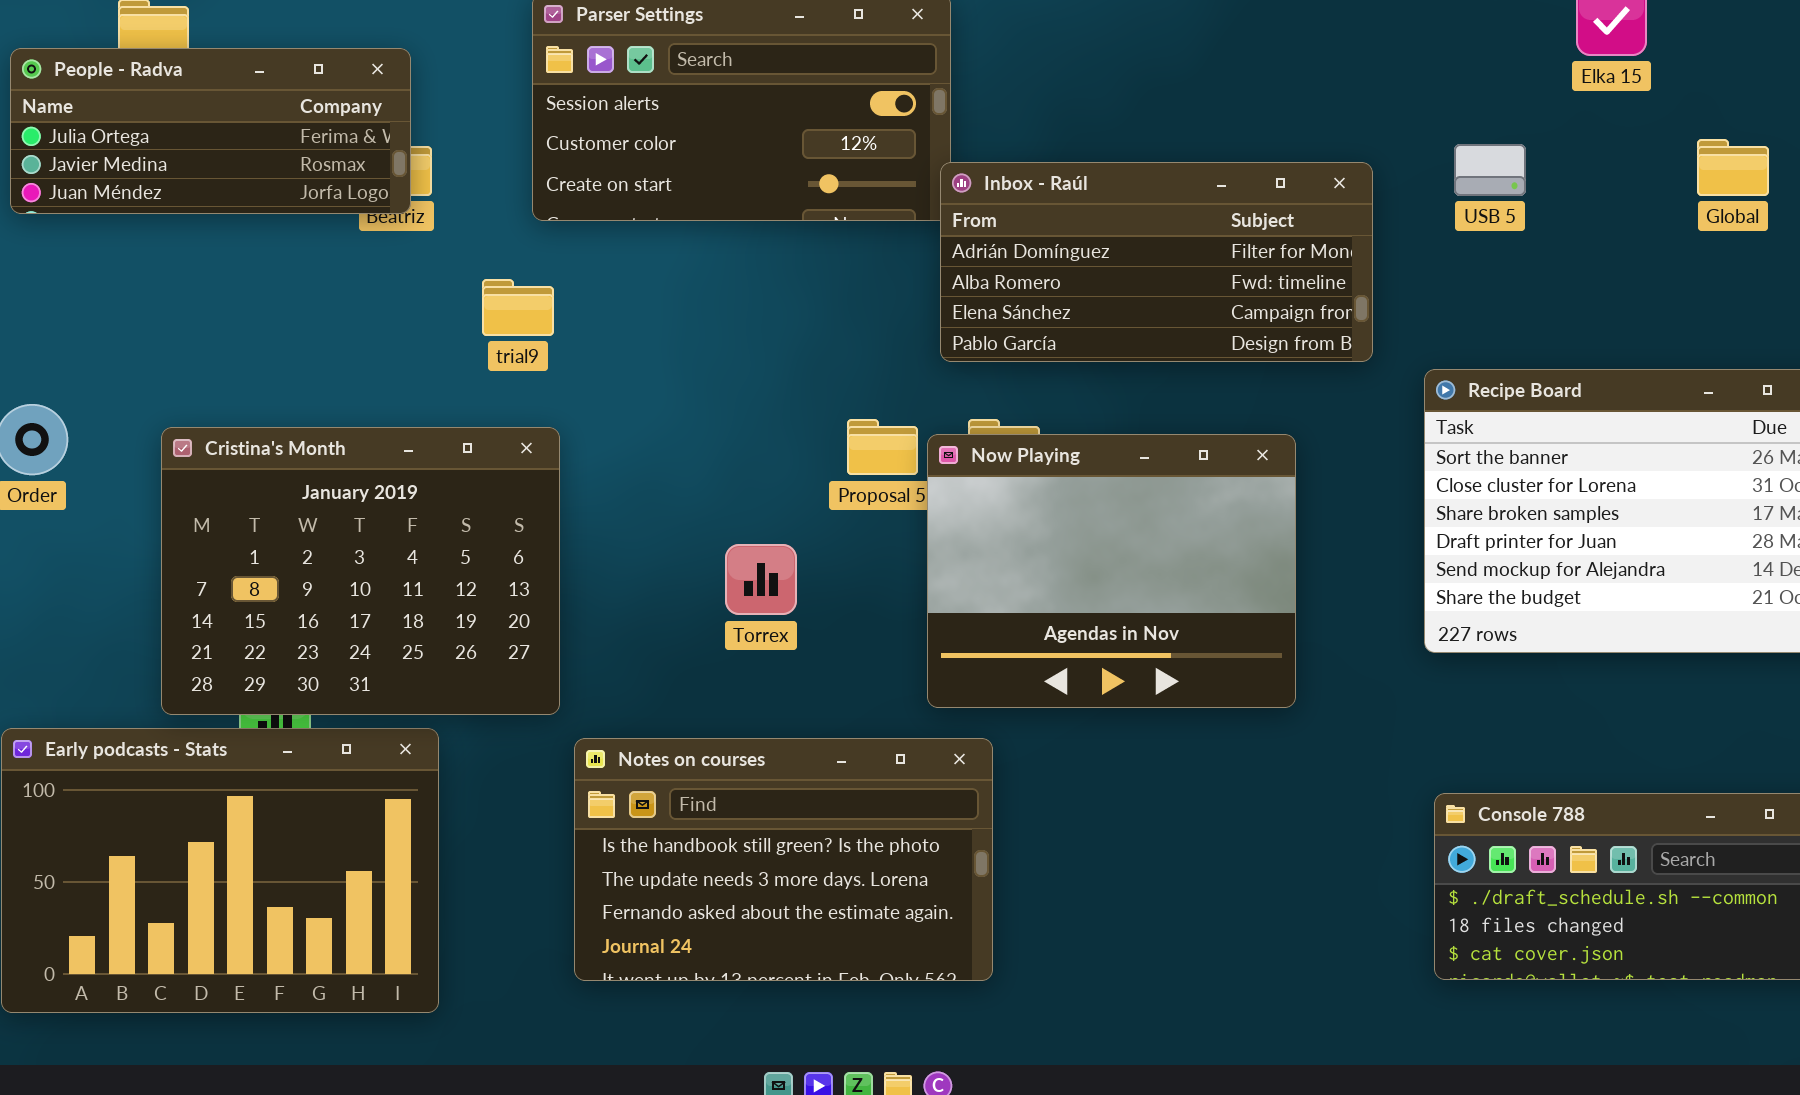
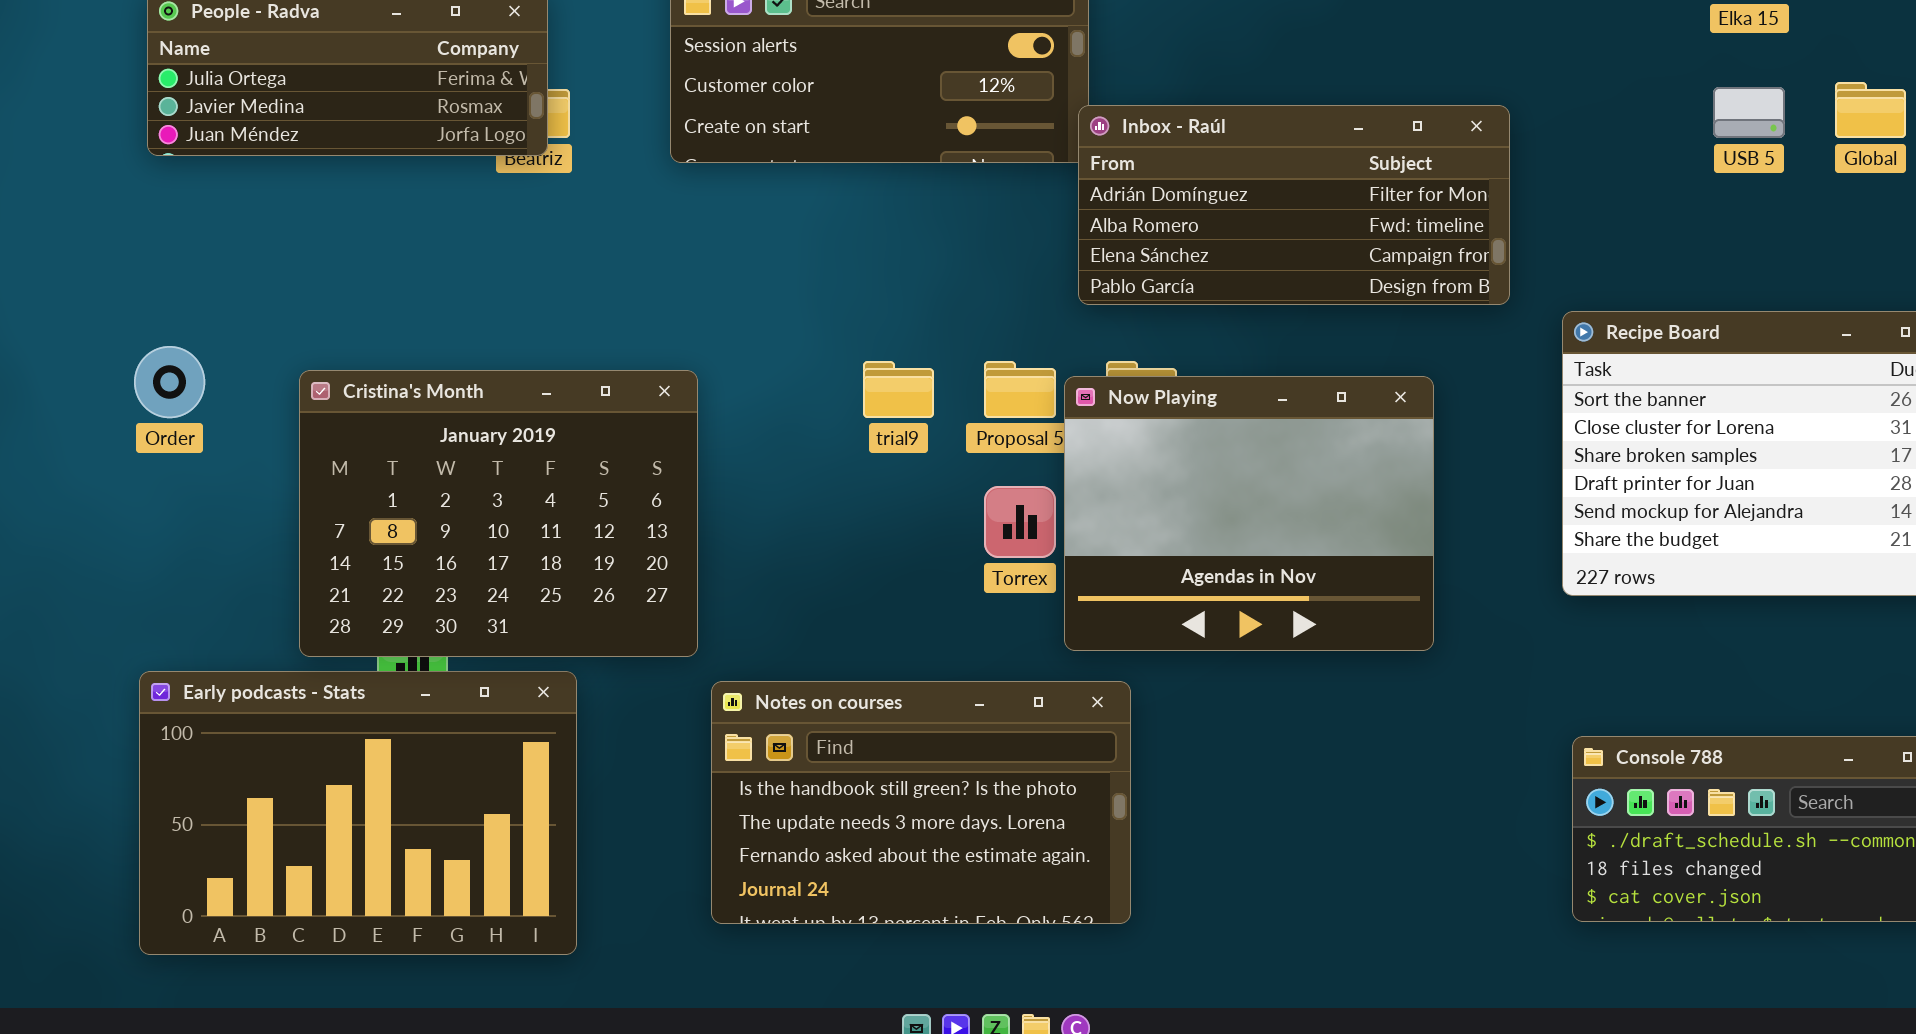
USB 5: [1454,144,1526,196] -> [1713,87,1785,138], moved
trial9: [482,279,554,336] -> [863,361,934,418], moved
Torrex: [725,544,797,615] -> [984,486,1056,558], moved

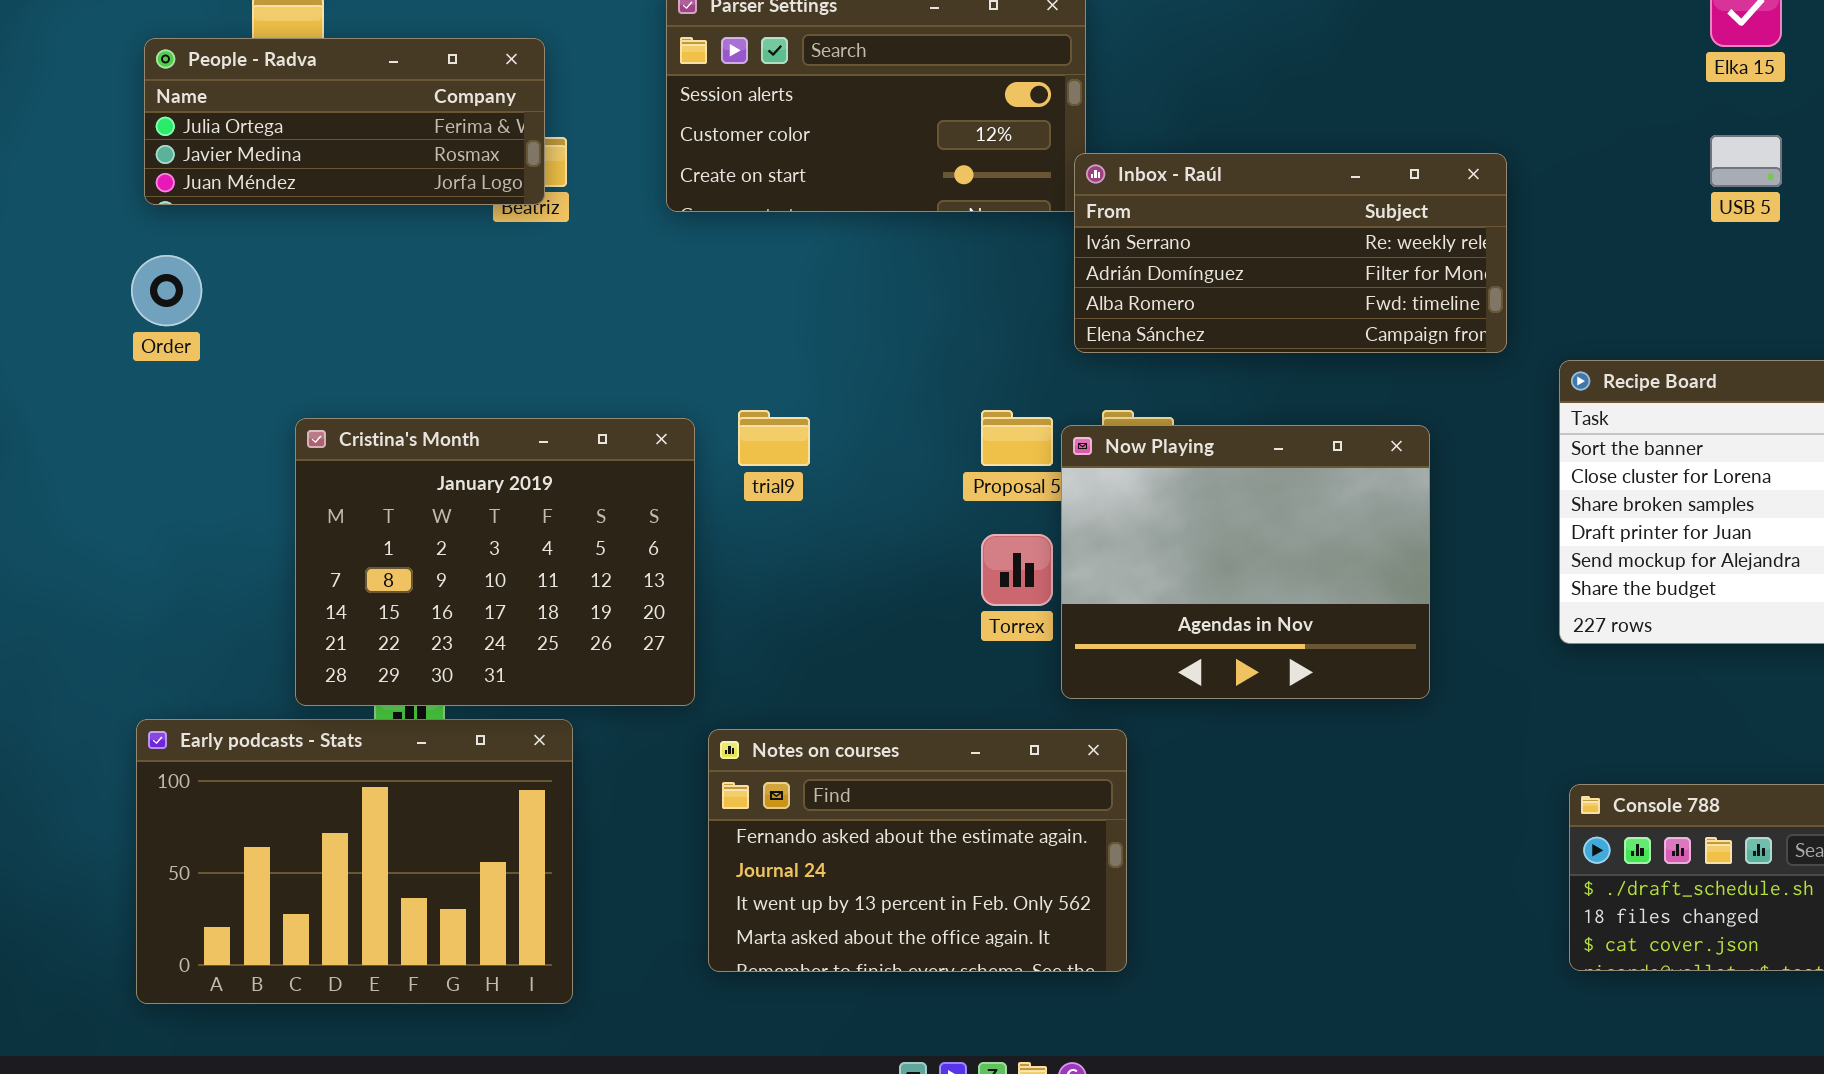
Inbox - Raúl: [1078,105,1510,305] -> [1074,153,1507,353], scrolled up 1 row
Order: [134,346,205,418] -> [131,255,202,326], moved
trial9: [863,361,934,418] -> [738,410,810,466], moved
Notes on courses: [711,681,1131,924] -> [708,729,1127,972], scrolled down 2 rows

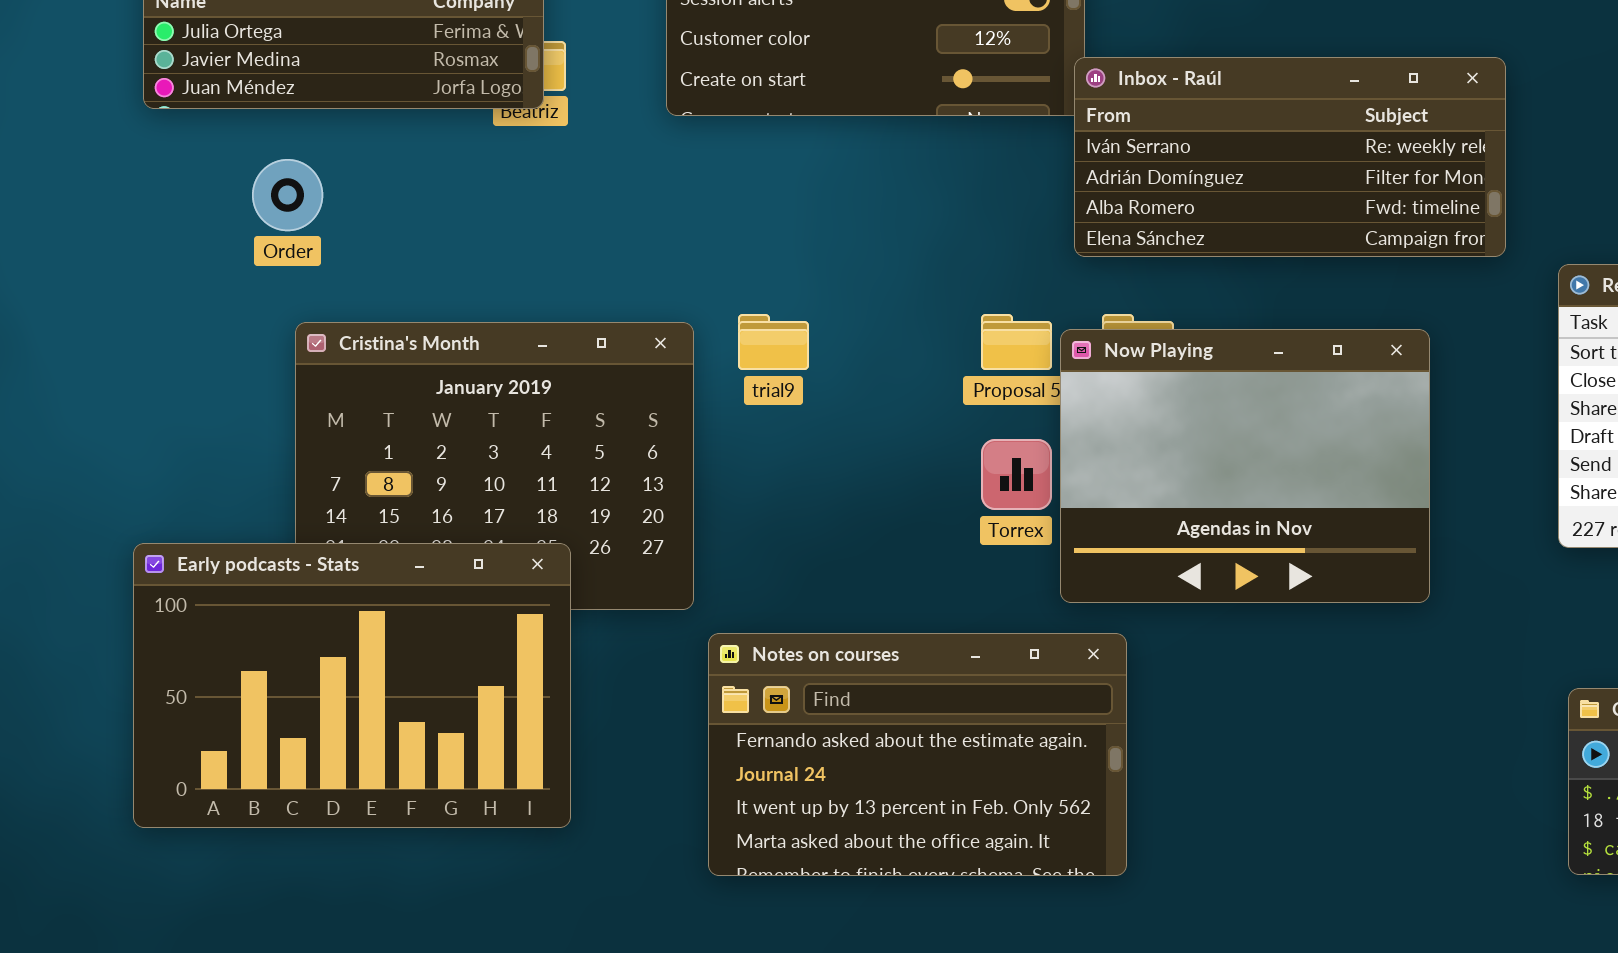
Order: [131,255,202,326] -> [252,159,323,231], moved
Early podcasts - Stats: [136,719,573,1004] -> [133,543,571,828], moved

